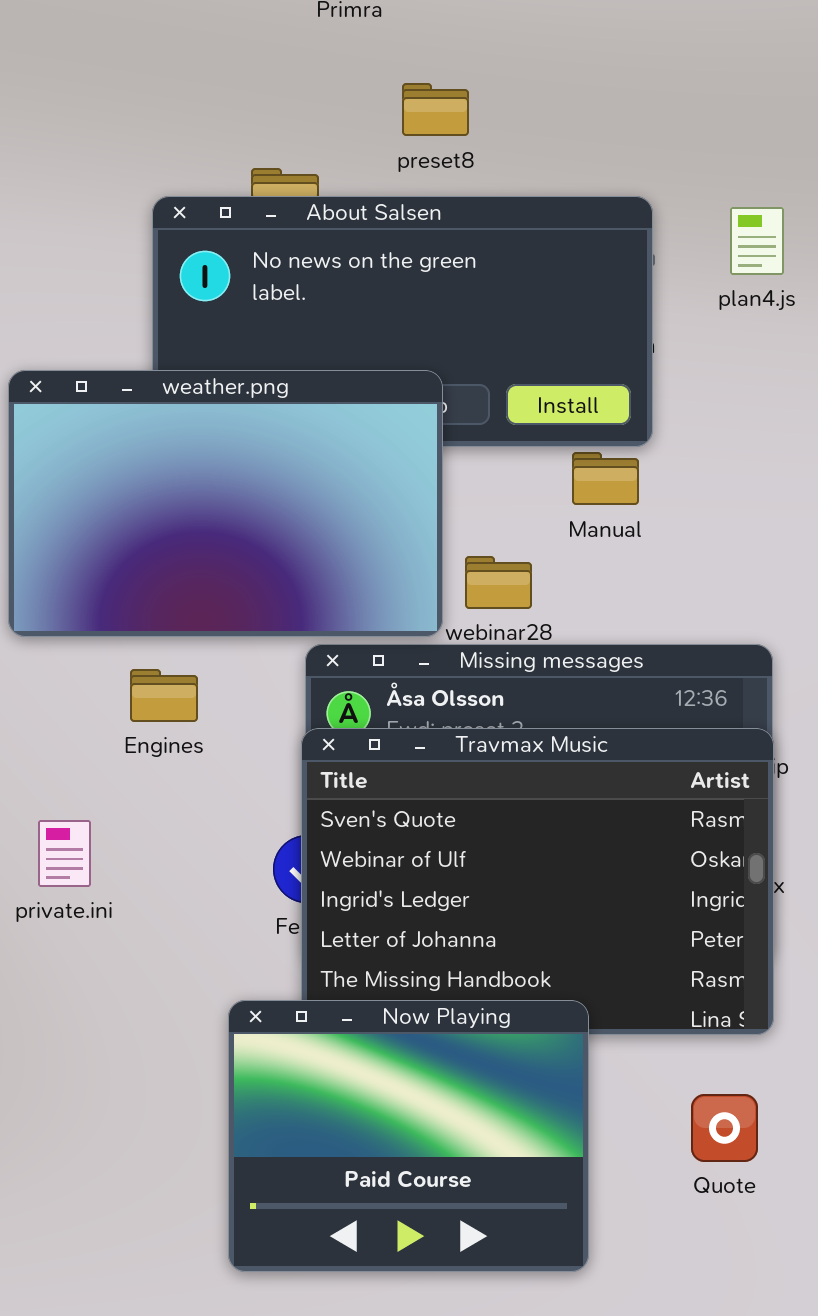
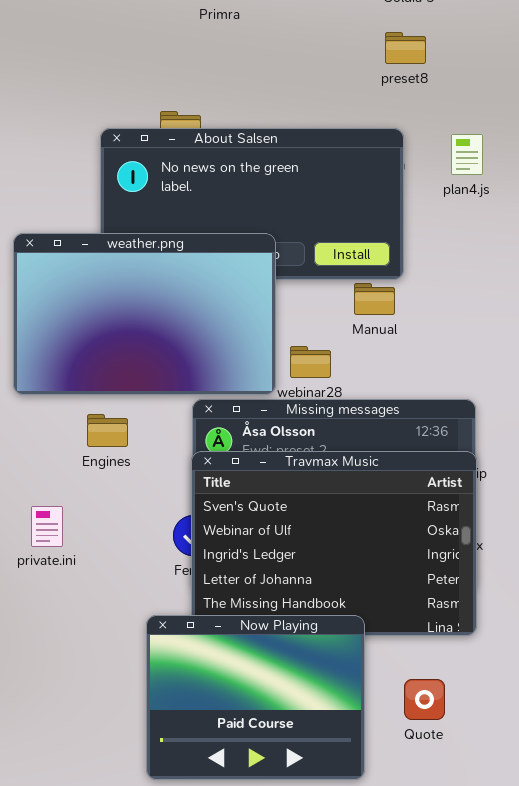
preset8: [402,83,469,136] -> [385,32,426,64], moved
Quote: [691,1094,758,1162] -> [404,679,445,720], moved

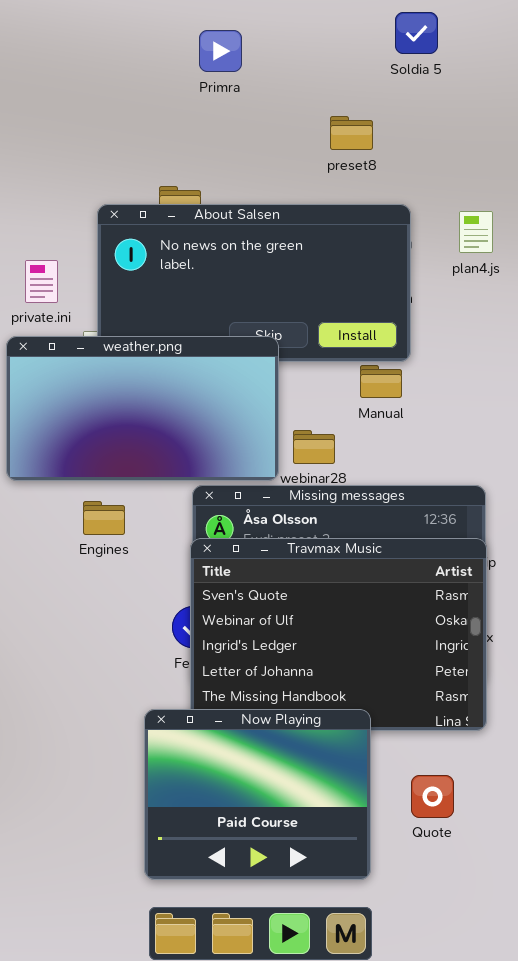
preset8: [385,32,426,64] -> [330,116,373,150], moved
weather.png: [13,233,276,395] -> [6,336,279,481], resized
private.ini: [31,506,63,547] -> [25,260,58,303], moved

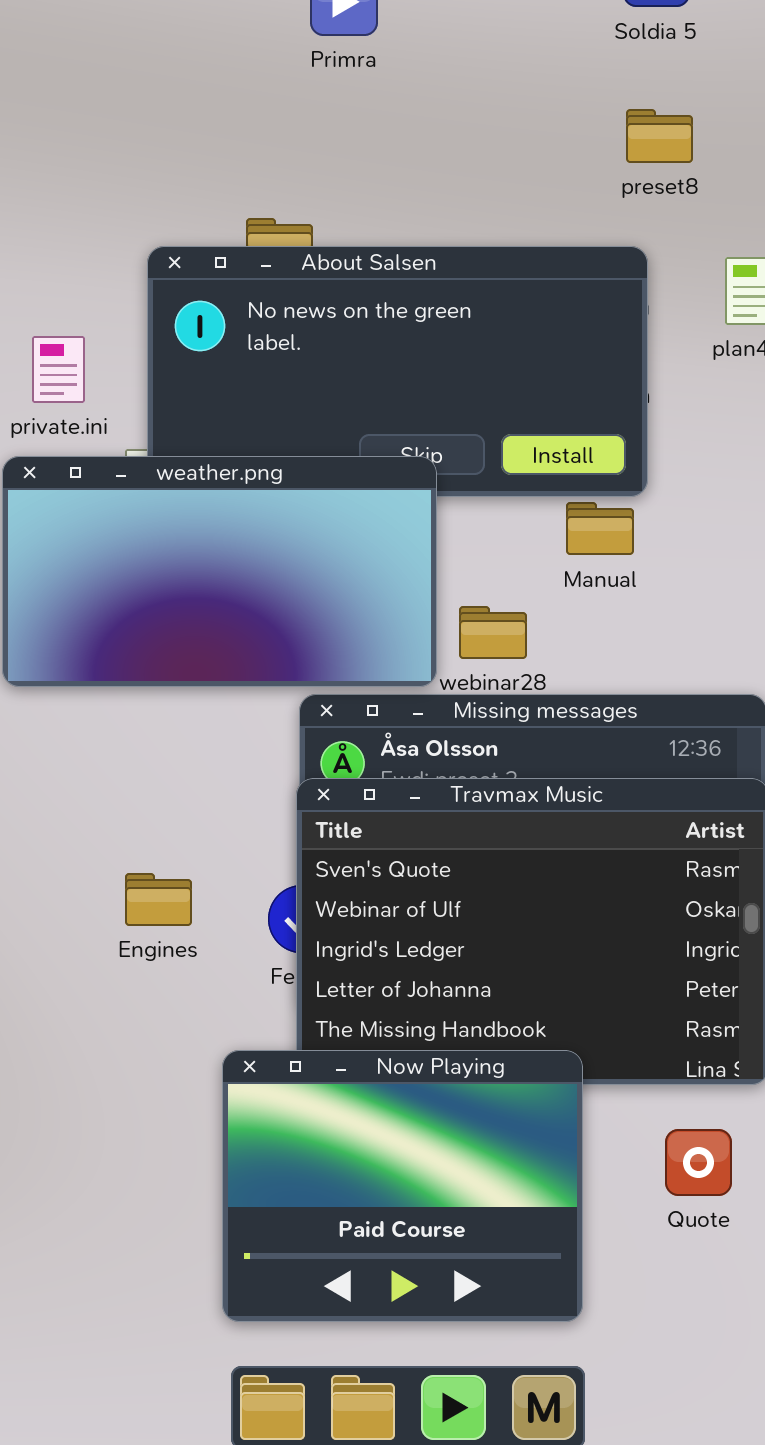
preset8: [330,116,373,150] -> [626,109,693,163], moved
Engines: [83,501,125,535] -> [125,873,192,926], moved
Quote: [411,775,454,818] -> [665,1129,732,1196], moved

